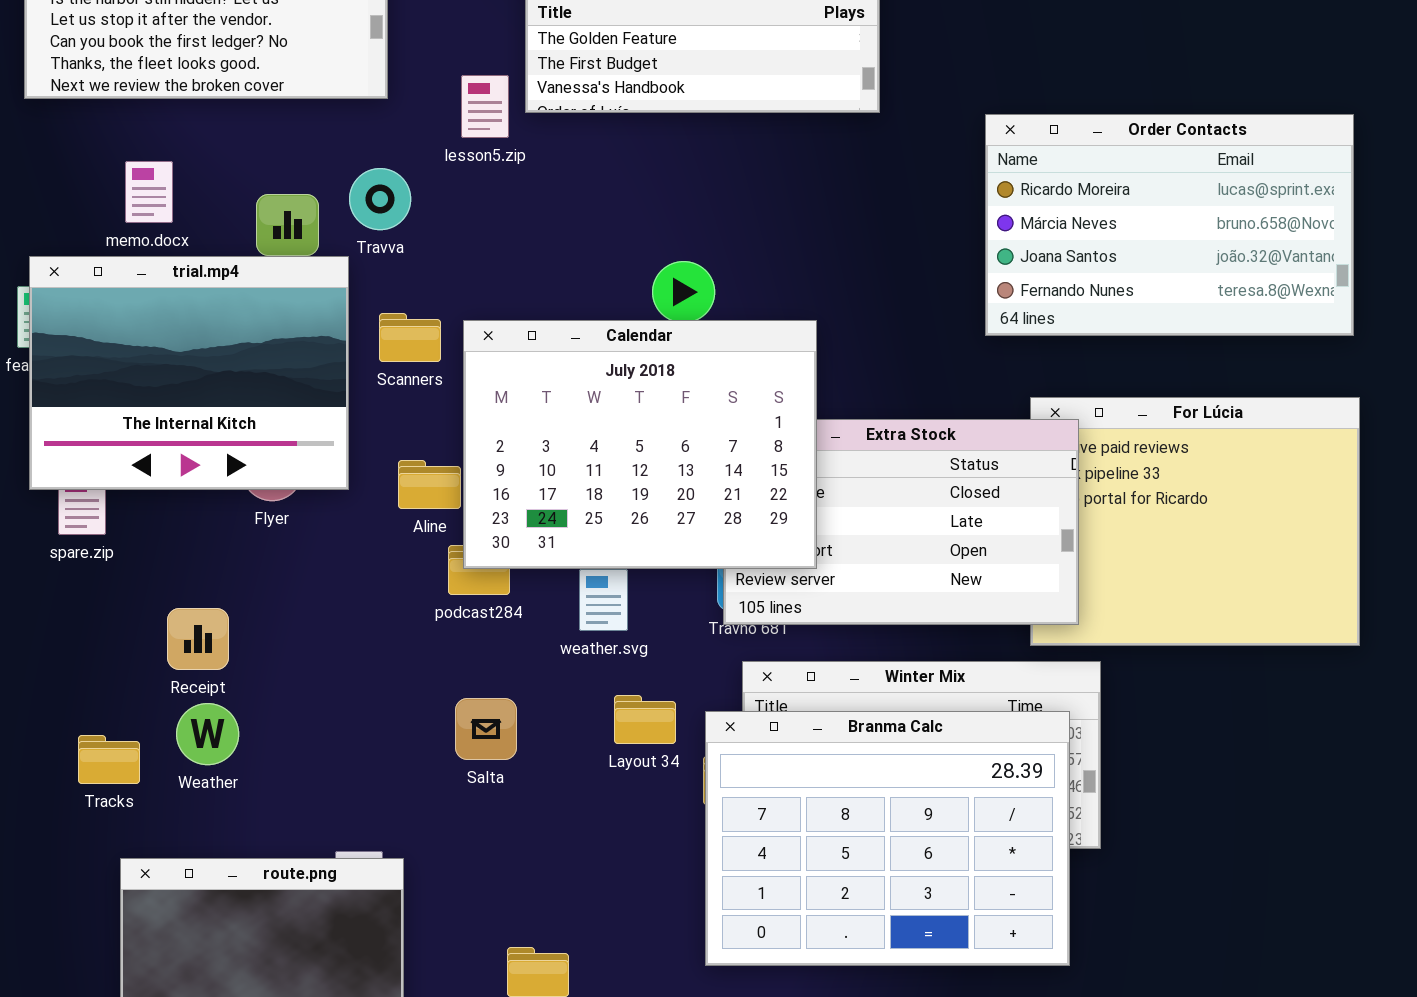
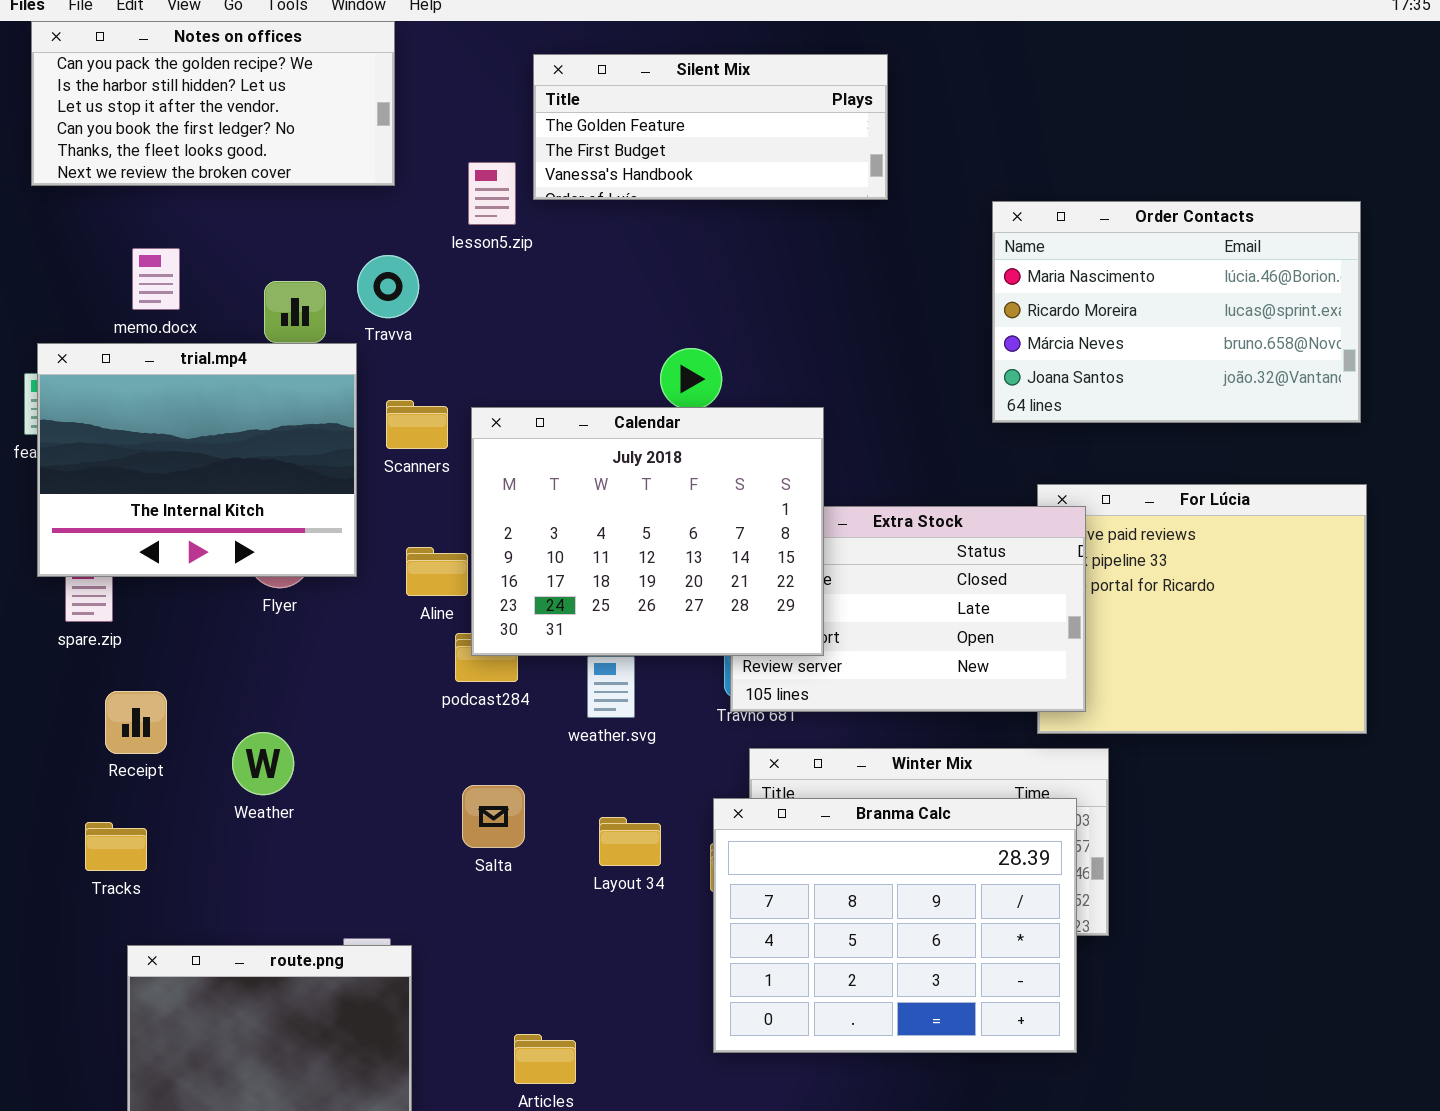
Order Contacts: [985,114,1354,336] -> [992,201,1361,423], scrolled up 1 row
Receipt: [167,608,229,670] -> [105,691,167,754], moved
Layout 34: [614,695,676,744] -> [599,817,661,866], moved
Weather: [176,703,239,765] -> [232,732,294,795], moved

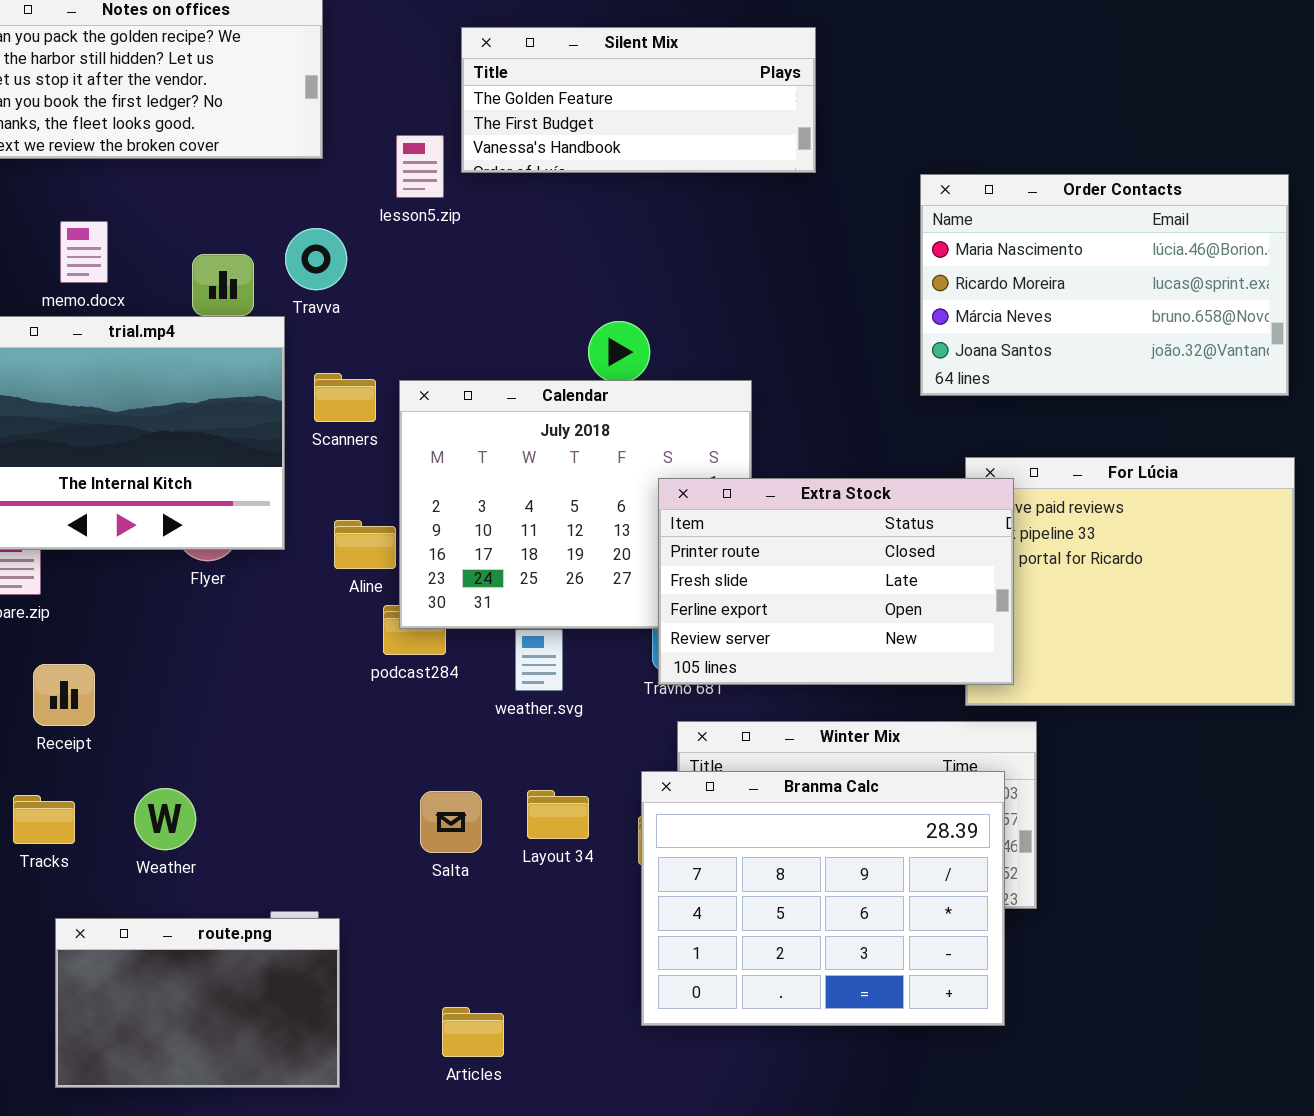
Extra Stock: [730,506,1086,712] -> [658,478,1014,685], raised
Weather: [232,732,294,795] -> [134,788,196,850], moved
Salta: [462,785,525,848] -> [420,791,482,853], moved

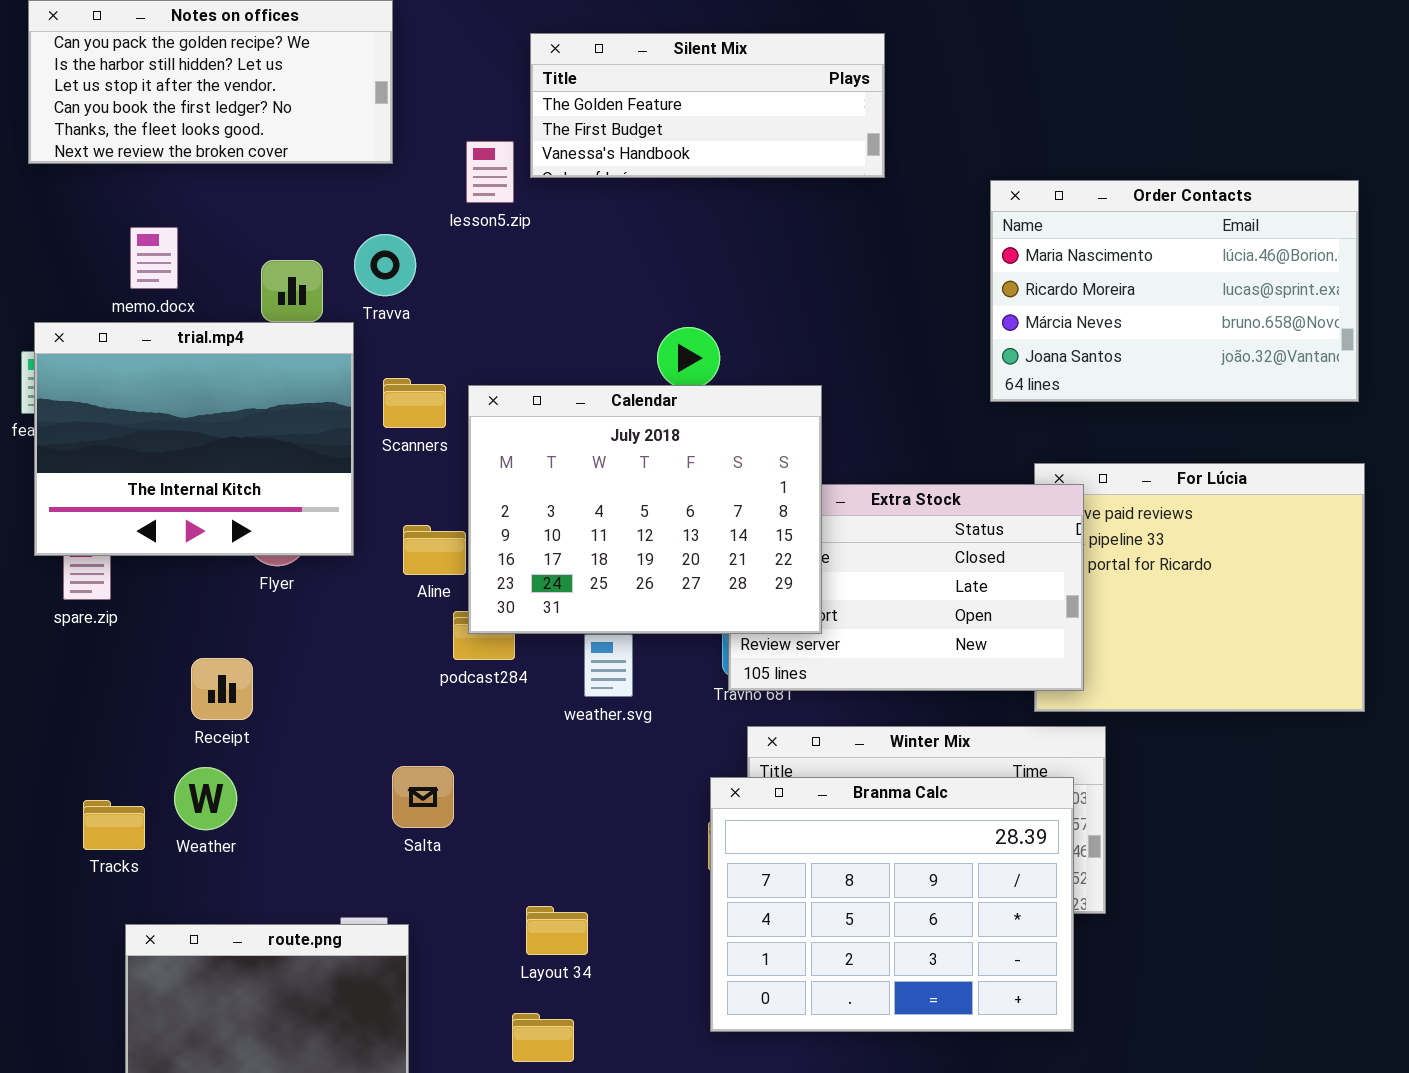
Calendar: [399,380,752,629] -> [468,385,822,634], raised
Receipt: [33,664,95,726] -> [191,658,253,720], moved
Weather: [134,788,196,850] -> [174,767,237,830], moved
Layout 34: [527,790,589,839] -> [526,906,588,955], moved
Salta: [420,791,482,853] -> [392,766,454,828], moved

